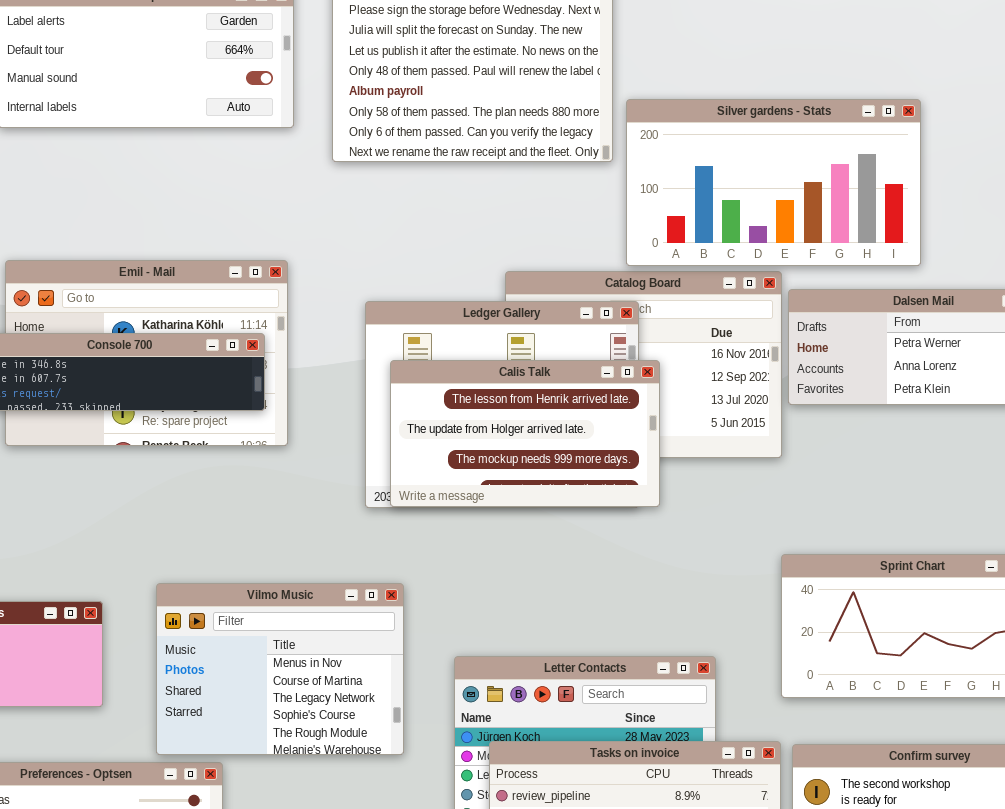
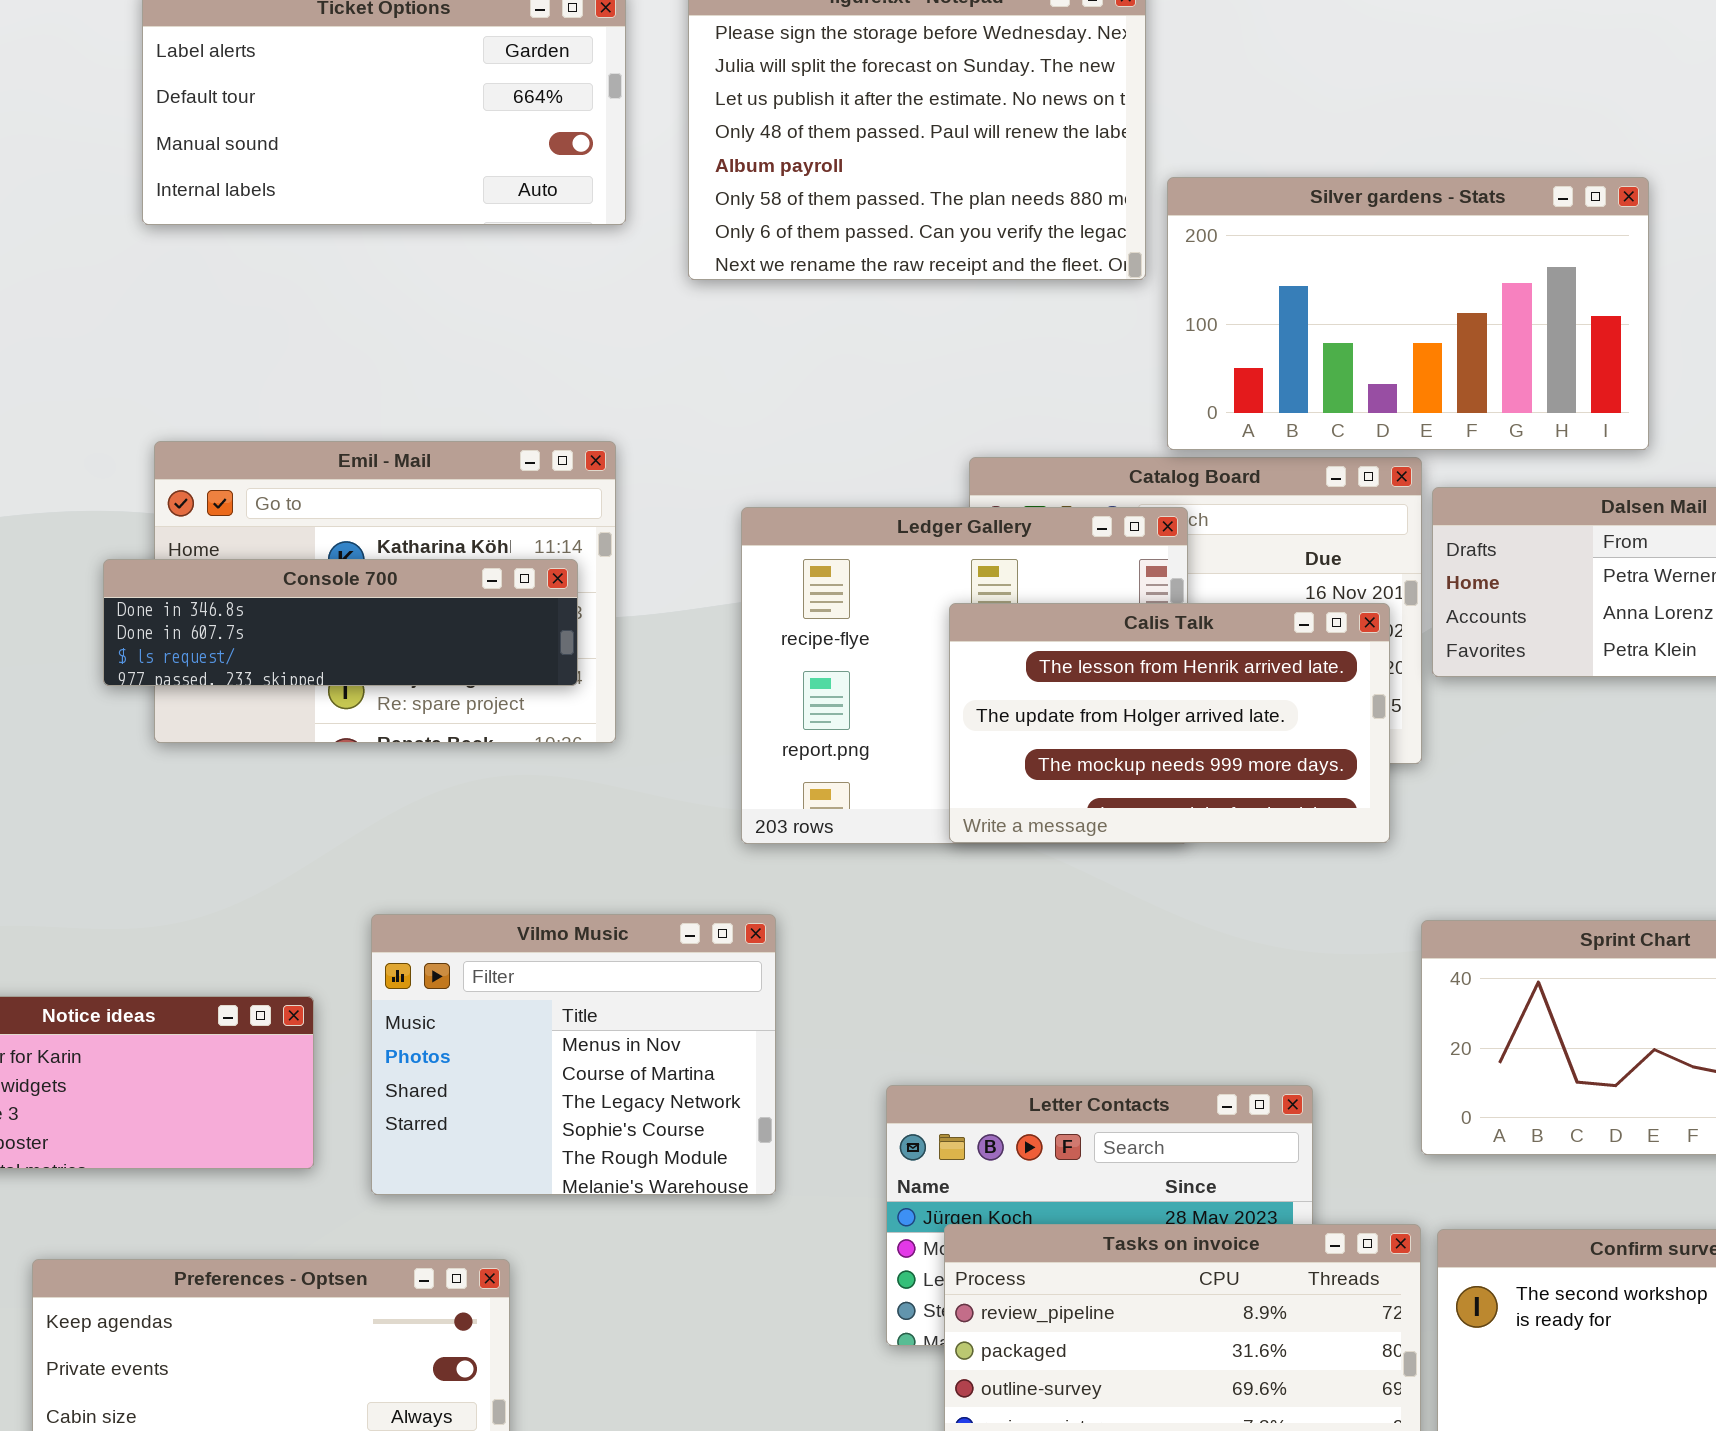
Calis Talk: [390,360,660,507] -> [949,603,1390,843], moved
Vilmo Music: [156,583,404,755] -> [371,914,776,1195], moved

